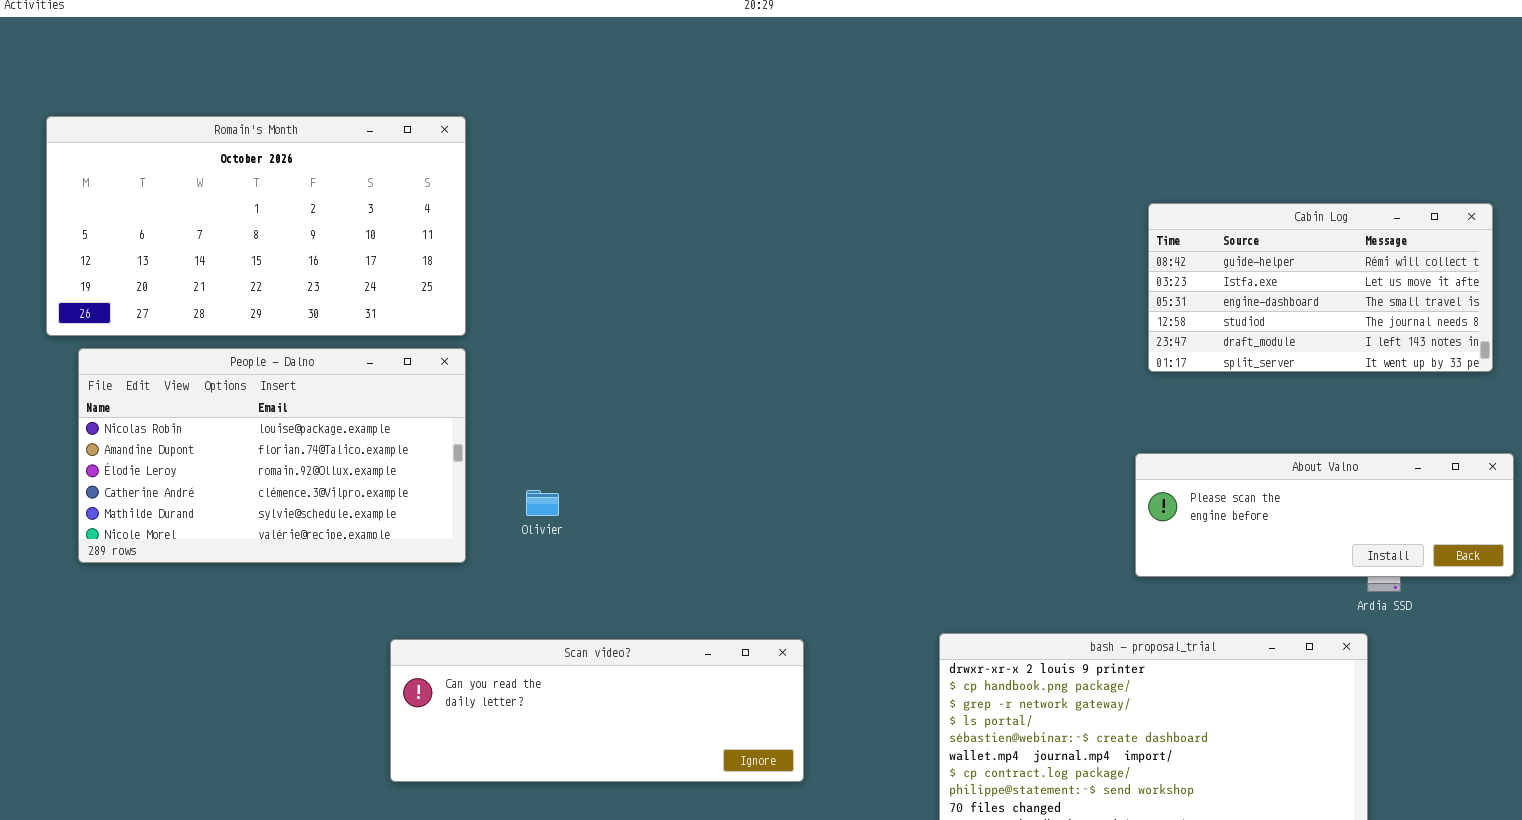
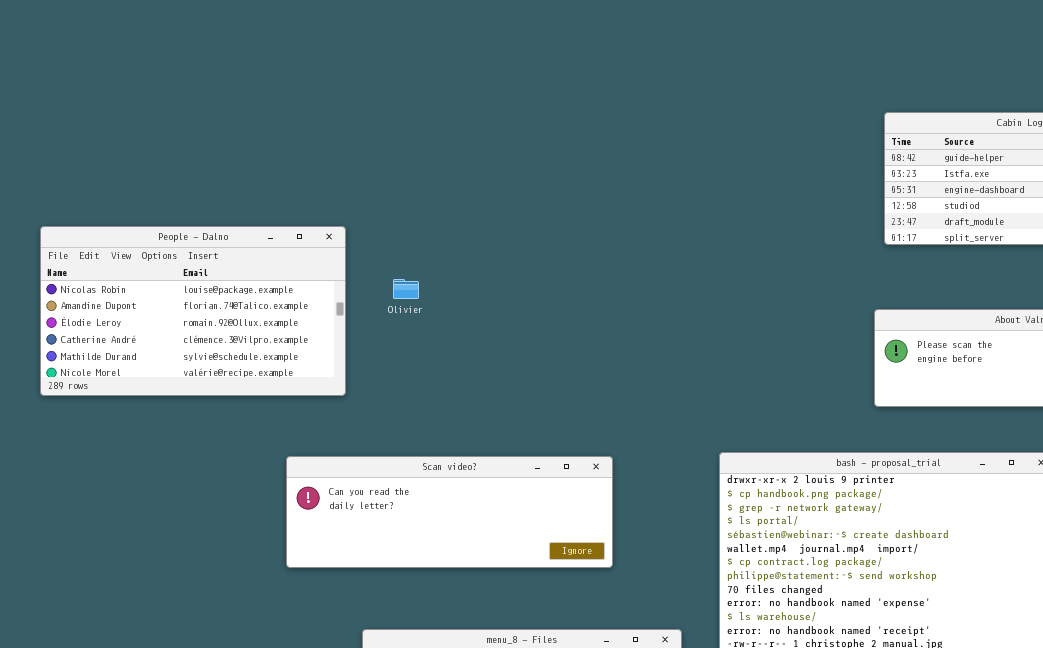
Romain's Month: [46,116,466,336] -> none, closed
Olivier: [526,490,559,516] -> [393,279,419,299], moved

